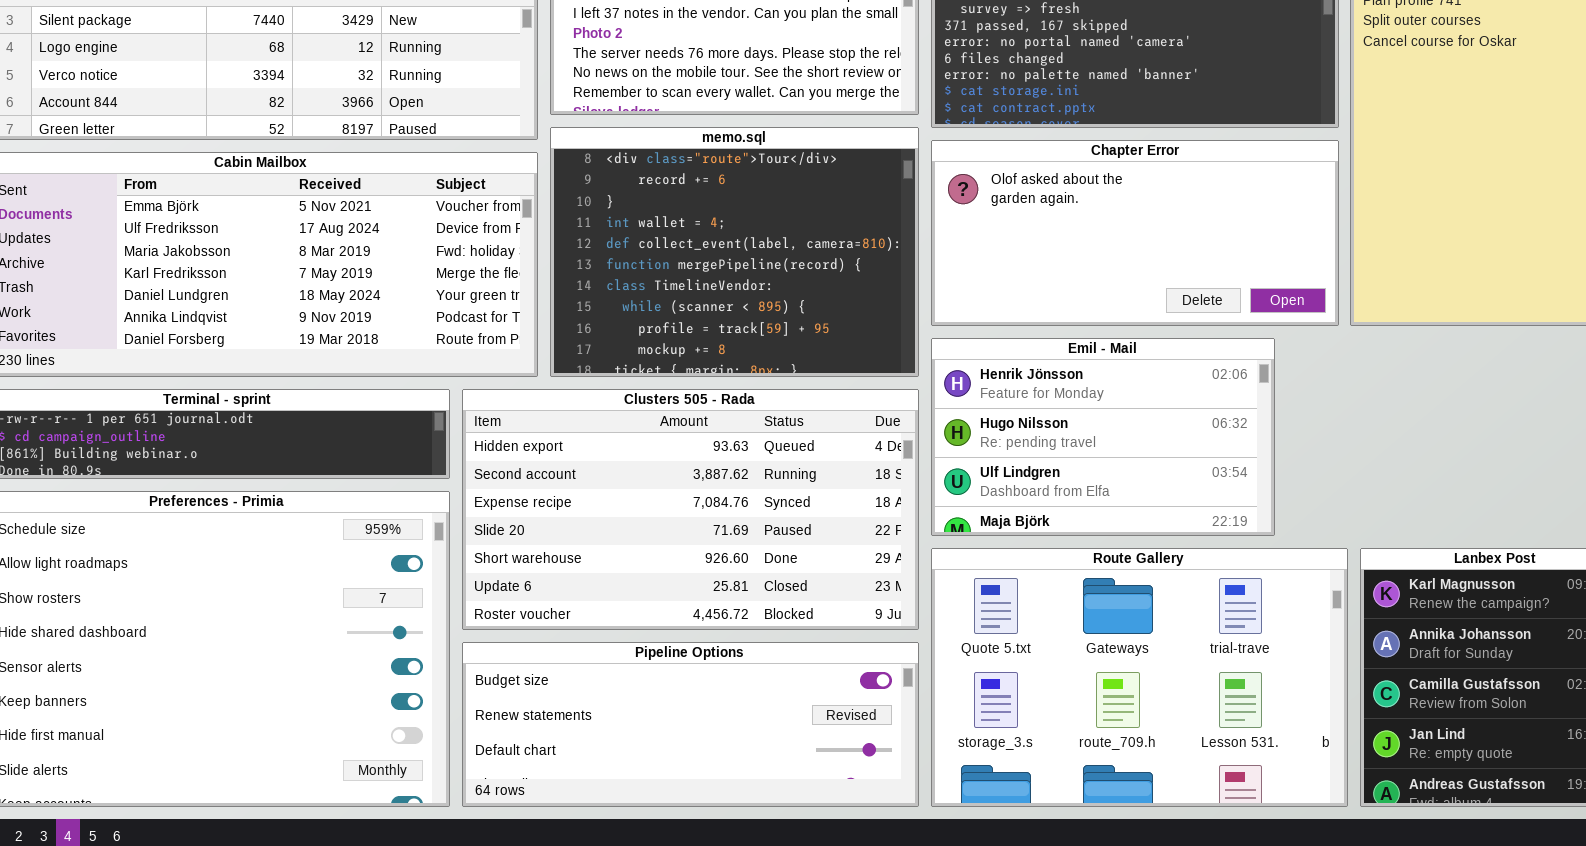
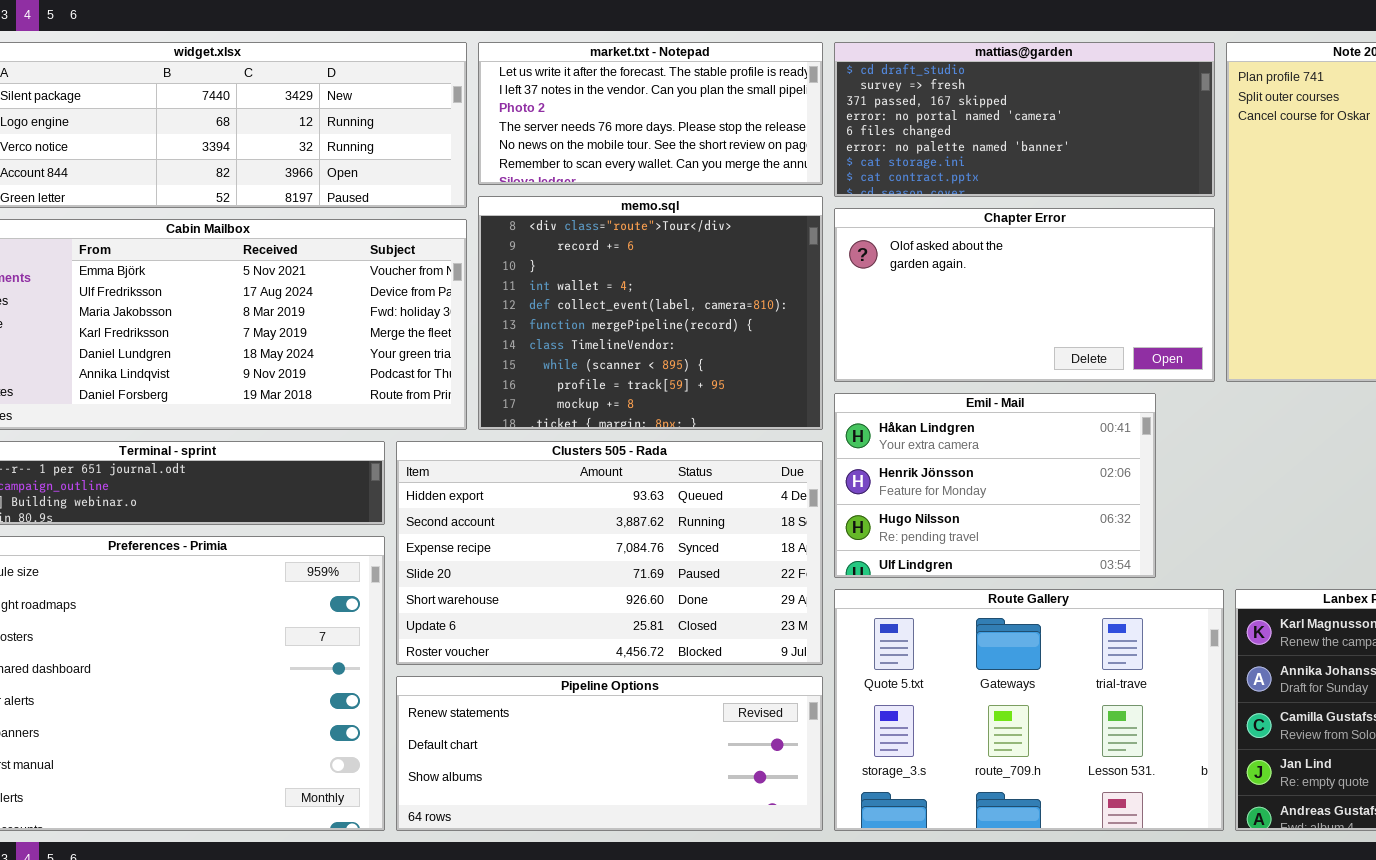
Emil - Mail: [931,338,1275,536] -> [834,393,1156,578], scrolled up 1 row
Pipeline Options: [462,642,919,807] -> [396,676,823,831], scrolled down 1 row

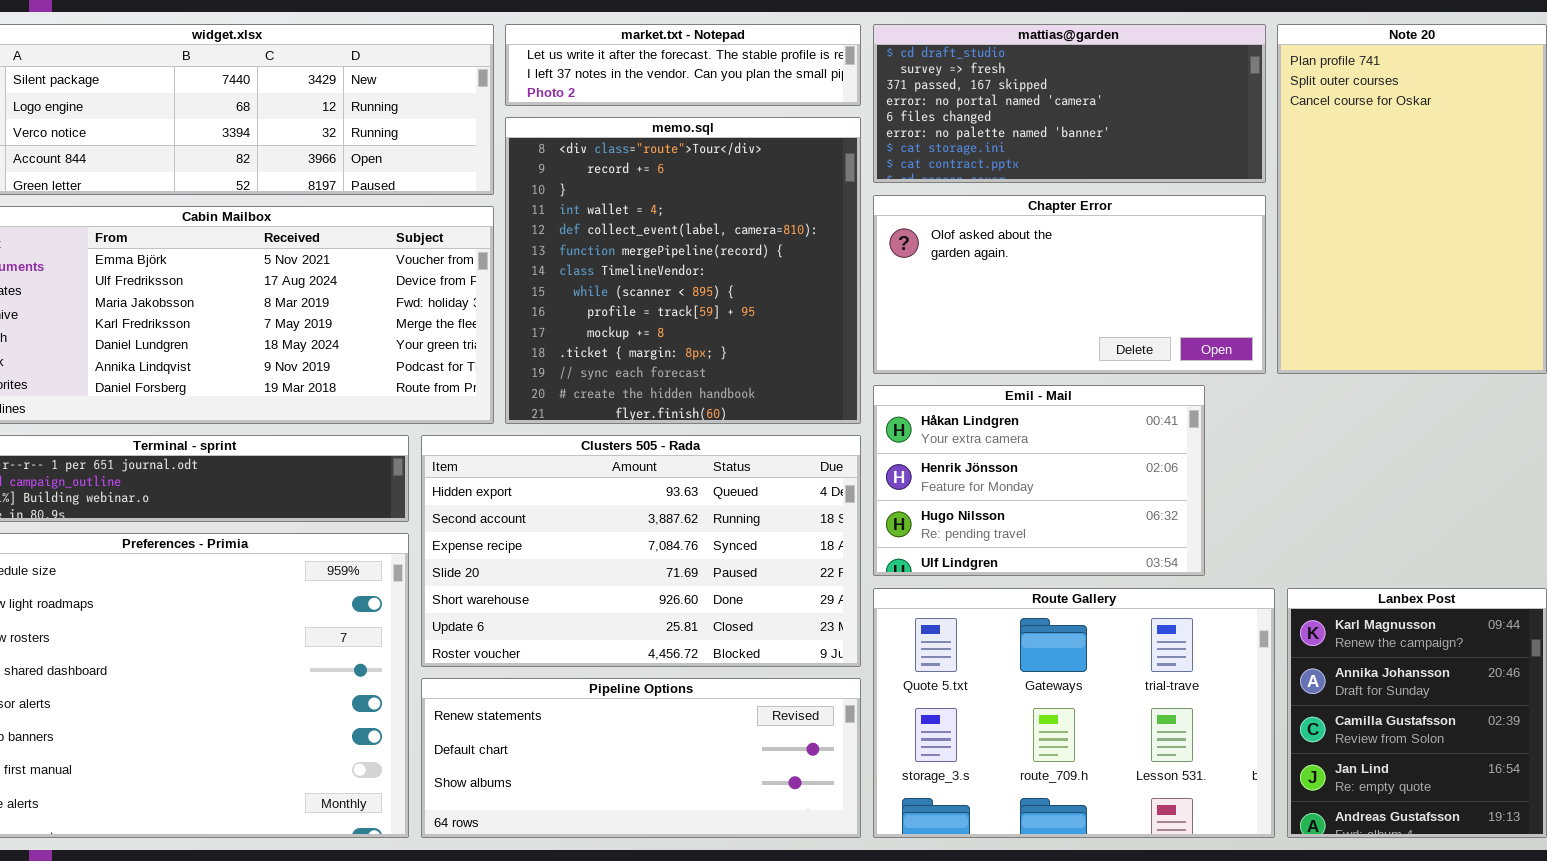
market.txt - Notepad: [478,42,823,185] -> [505,24,861,106], resized
memo.sql: [478,196,823,430] -> [505,117,861,424], resized

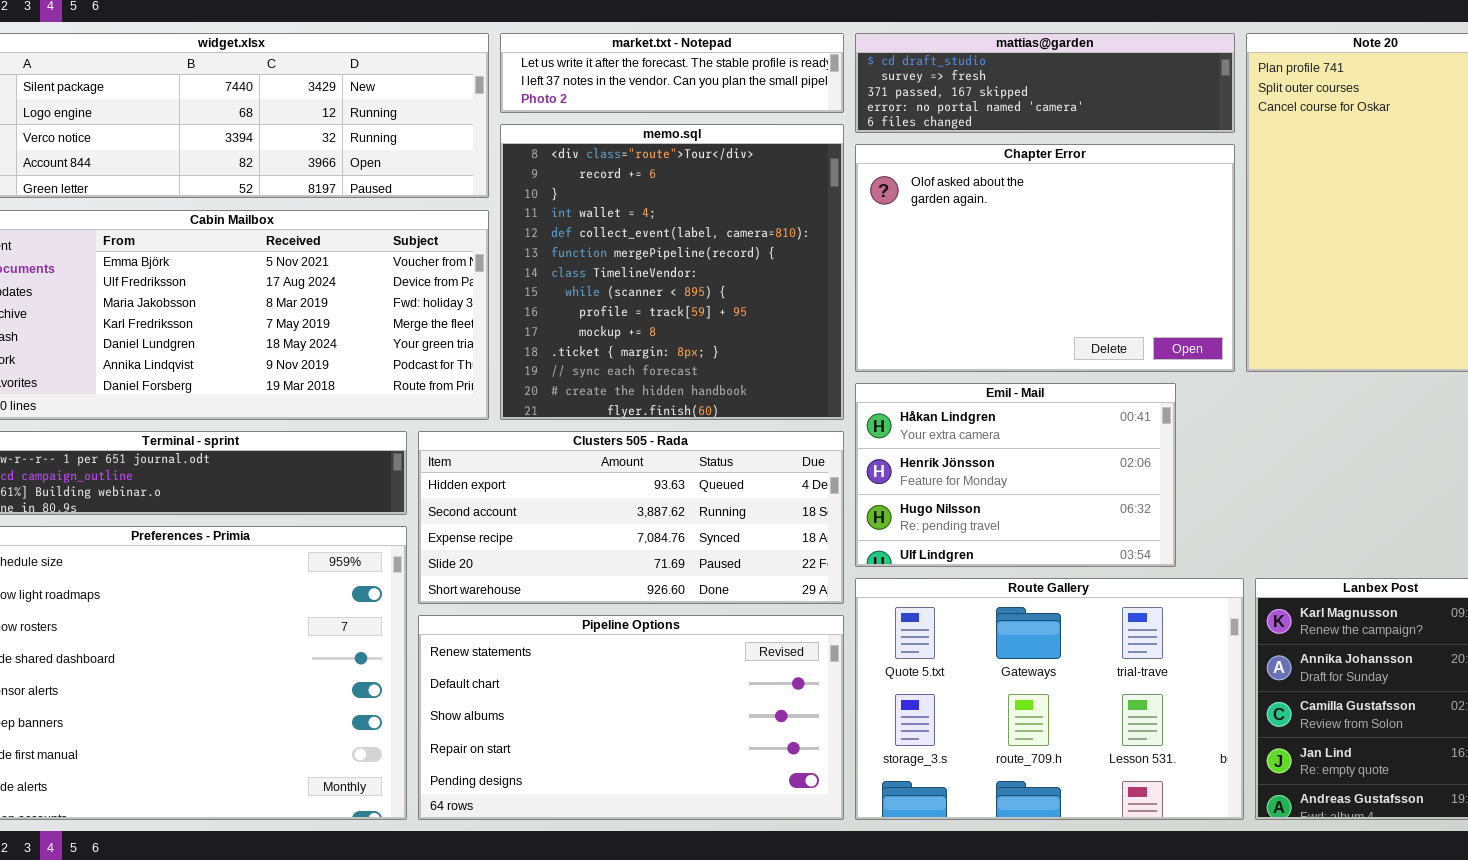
mattias@garden: [873,24,1266,183] -> [855,33,1235,133], resized
Chapter Error: [873,195,1266,374] -> [855,144,1235,372], resized
Clusters 505 - Rada: [421,435,861,667] -> [418,431,844,604], resized
Pipeline Options: [421,678,861,838] -> [418,615,844,820], resized

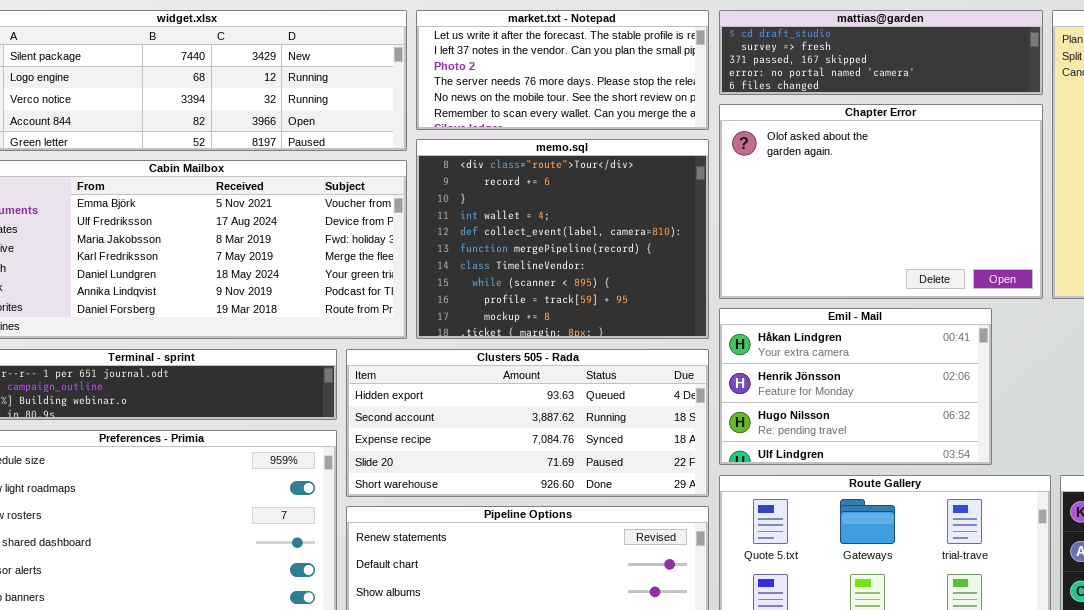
market.txt - Notepad: [500,33,844,113] -> [416,10,709,130], resized
memo.sql: [500,124,844,420] -> [416,139,709,339], resized

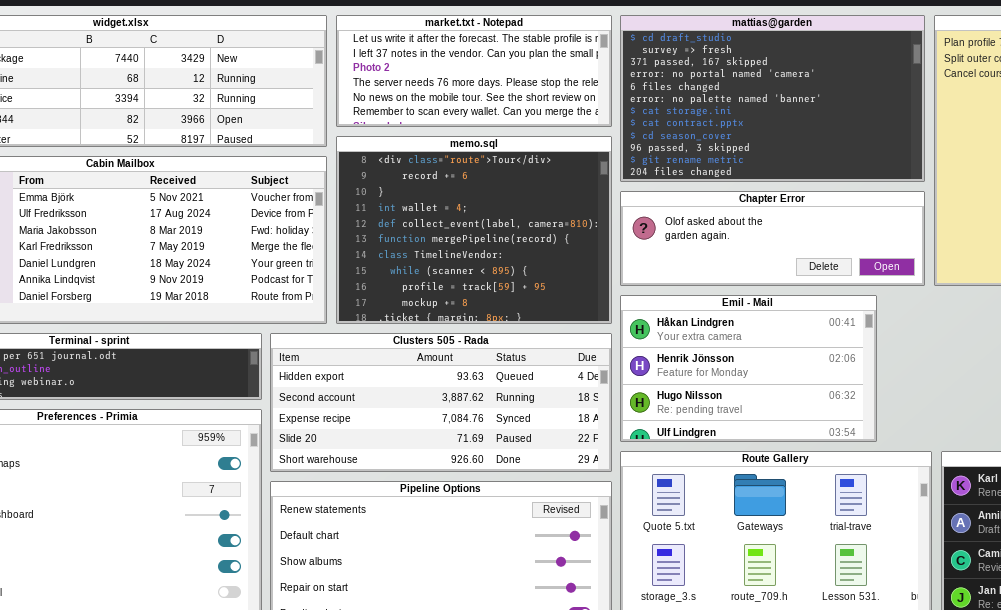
mattias@garden: [719,10,1043,95] -> [620,15,925,182], resized
Chapter Error: [719,104,1043,299] -> [620,191,925,286], resized

